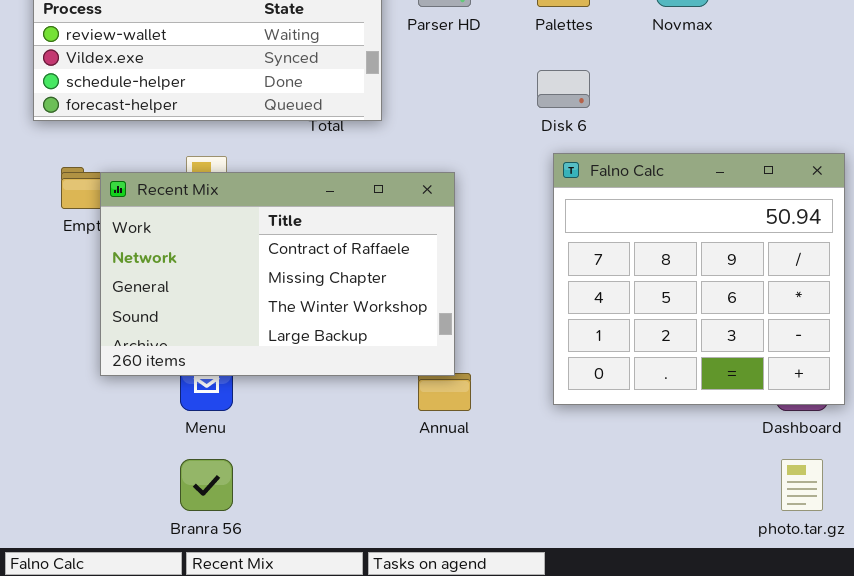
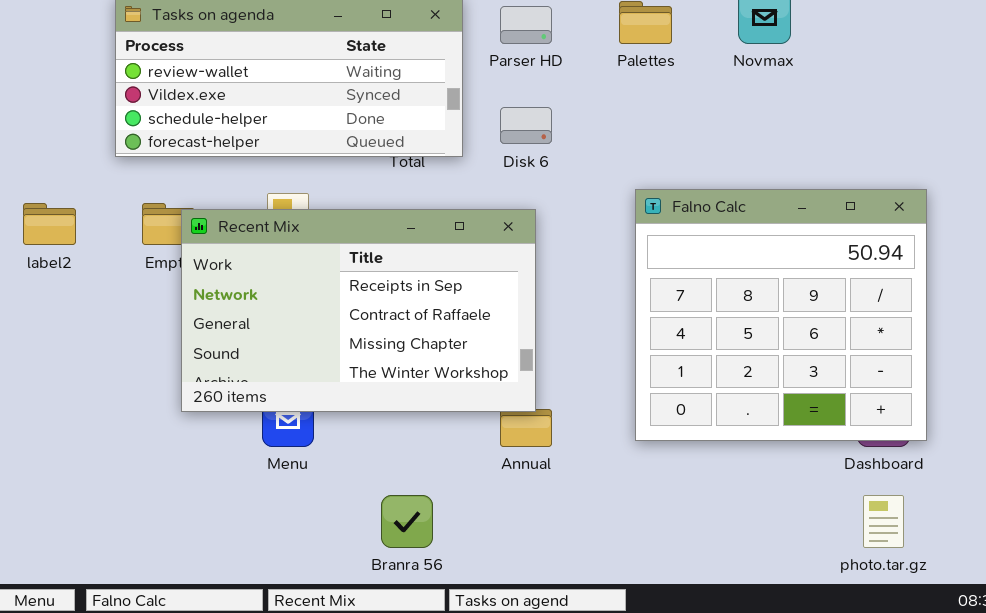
Disk 6: [537,70,590,108] -> [500,107,552,144], moved
Recent Mix: [100,172,455,376] -> [181,209,536,412], scrolled up 1 row
Branra 56: [180,459,233,511] -> [381,495,433,548], moved

